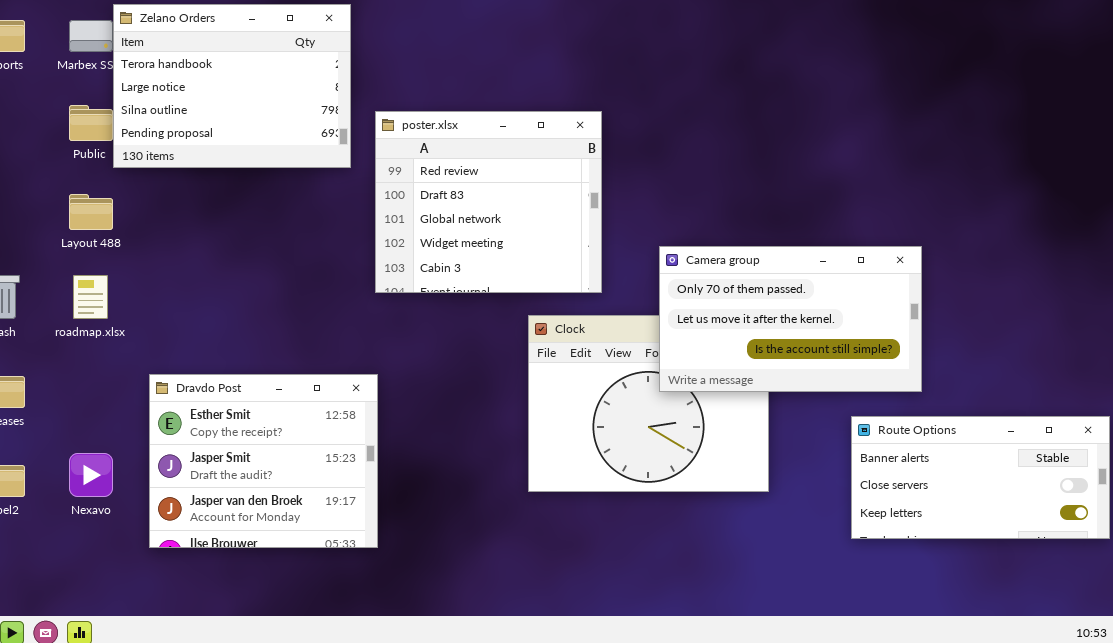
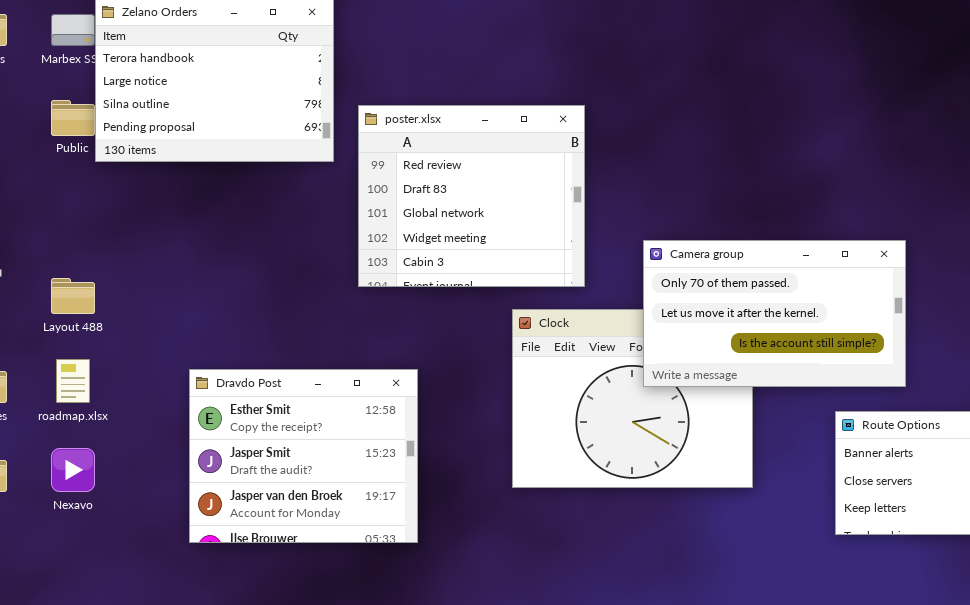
Layout 488: [69,194,113,230] -> [51,278,95,314], moved
roadmap.xlsx: [73,275,108,319] -> [56,359,90,403], moved
Dravdo Post: [149,374,378,548] -> [189,369,418,543], moved

